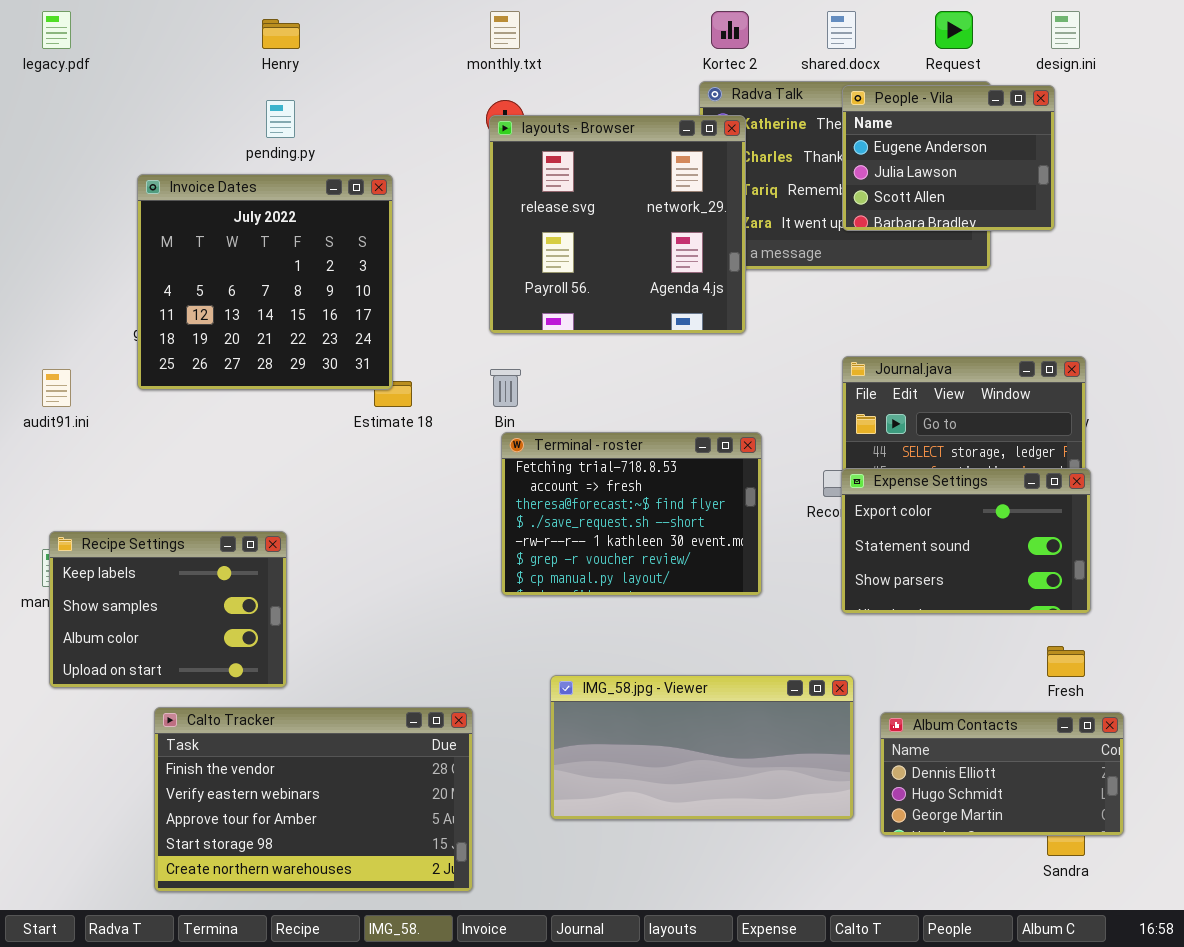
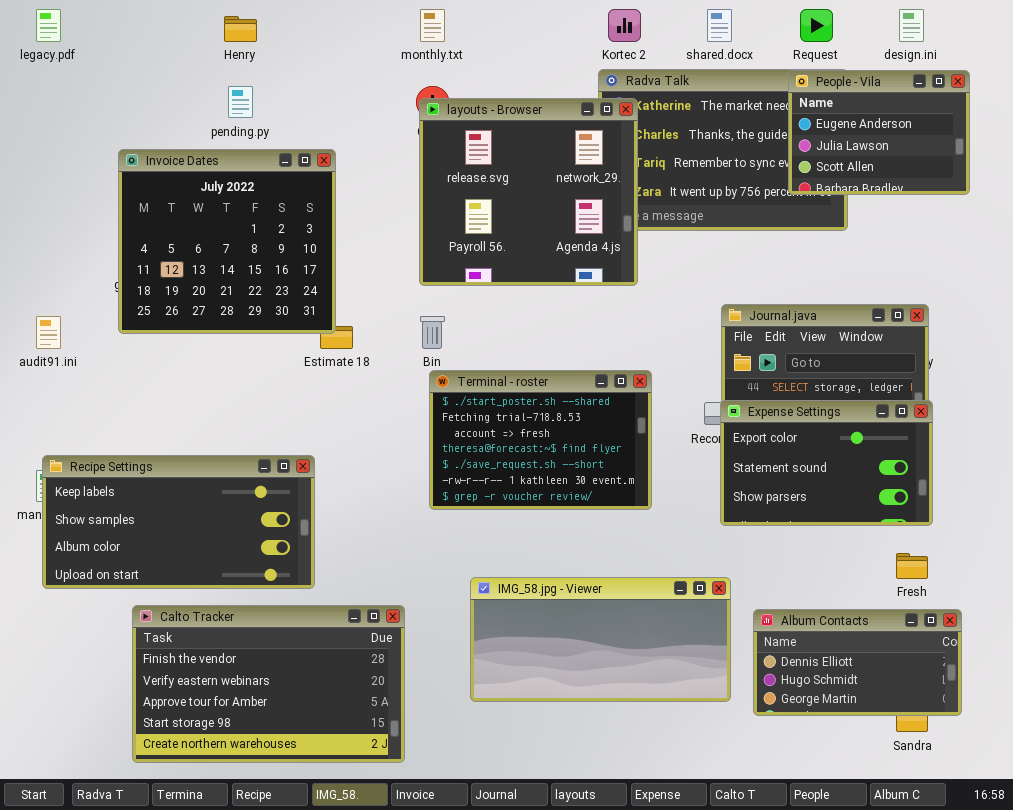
People - Vila: [842,85,1055,231] -> [788,70,970,195], moved
Terminal - roster: [501,432,762,596] -> [429,370,652,510], scrolled up 1 row
Recipe Settings: [49,531,287,688] -> [42,455,315,589], resized

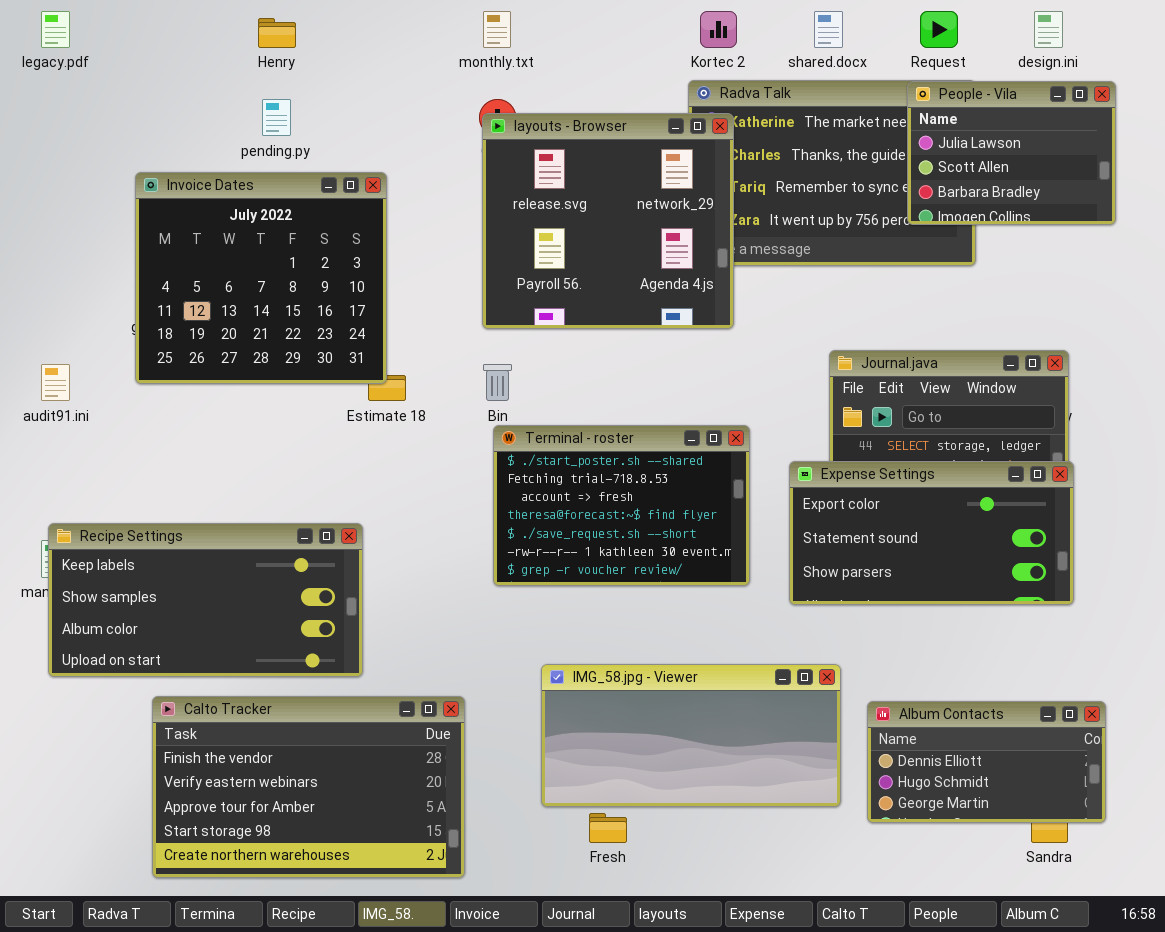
People - Vila: [788,70,970,195] -> [907,81,1116,225], scrolled down 1 row
Expense Settings: [720,400,933,526] -> [789,461,1074,605], resized
Fresh: [896,553,928,579] -> [589,813,627,843], moved

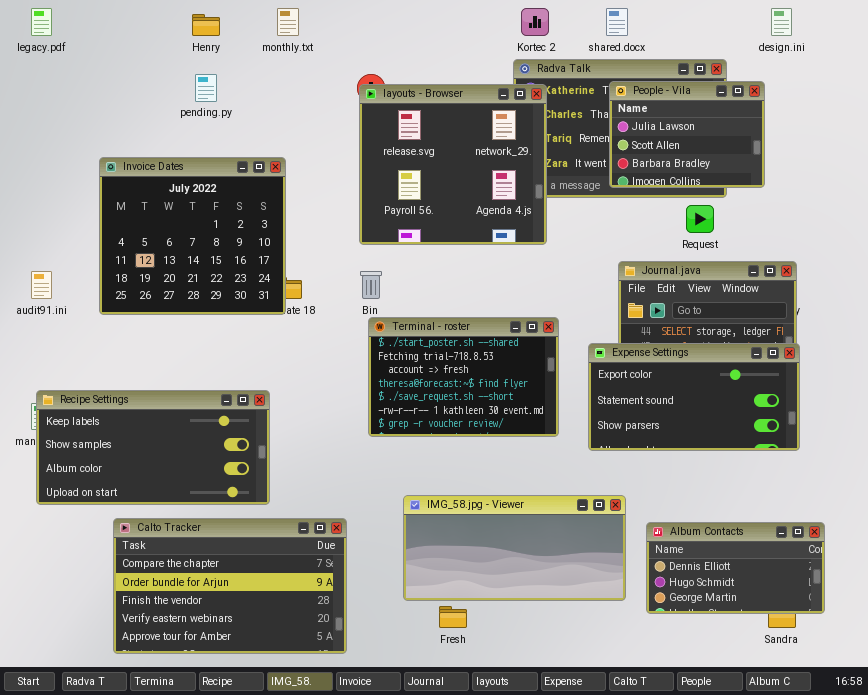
monthly.txt: [483,11,511,48] -> [277,8,299,36], moved
Request: [920,11,958,48] -> [686,205,714,233], moved
People - Vila: [907,81,1116,225] -> [609,81,765,188], moved
Invoice Dates: [135,172,387,384] -> [99,157,286,315], moved
Calto Tracker: [152,696,465,878] -> [113,518,347,654], scrolled up 2 rows

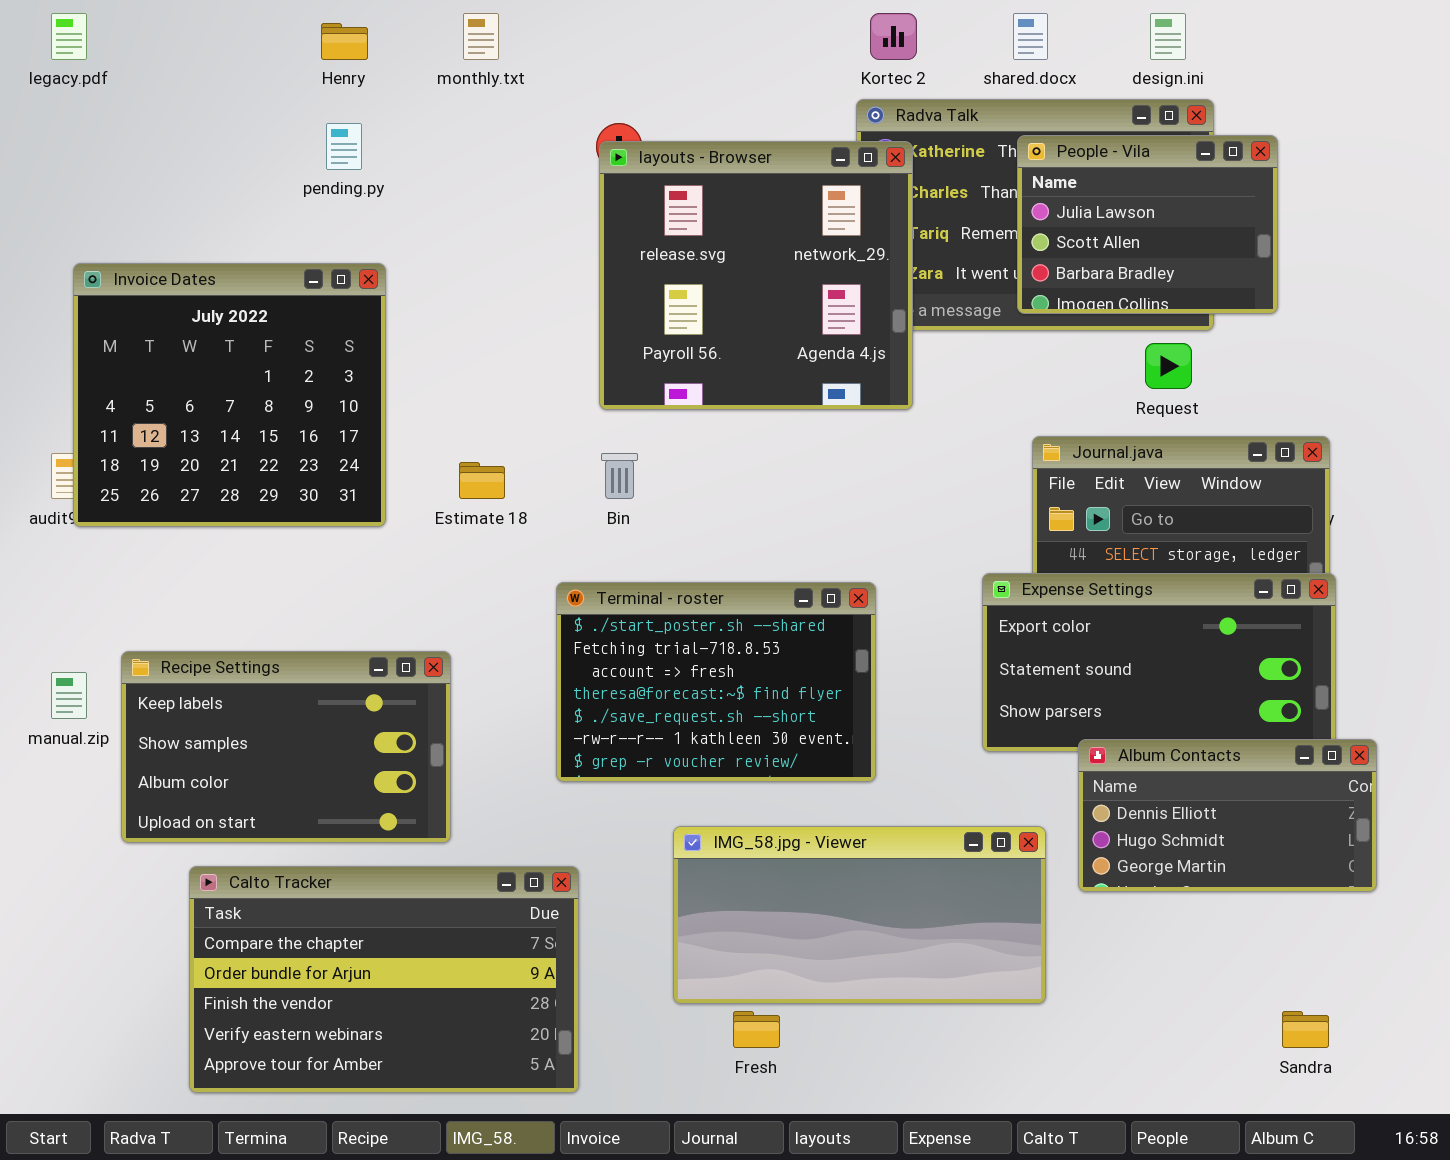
design.ini: [771,8,792,36] -> [1150,13,1186,60], moved
Invoice Dates: [99,157,286,315] -> [73,263,386,527], moved
Terminal - roster: [368,317,559,437] -> [556,582,876,782], moved
Recipe Settings: [36,390,270,505] -> [121,651,451,843], resized
Album Contacts: [646,522,825,614] -> [1078,739,1377,892], moved

